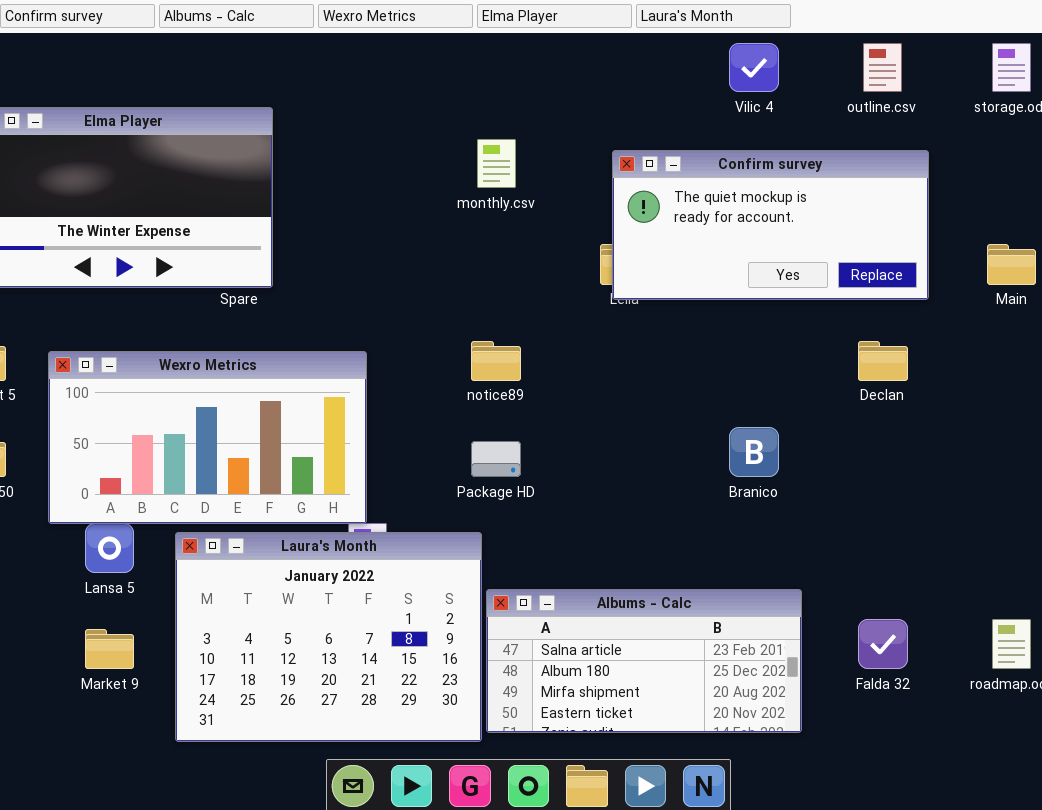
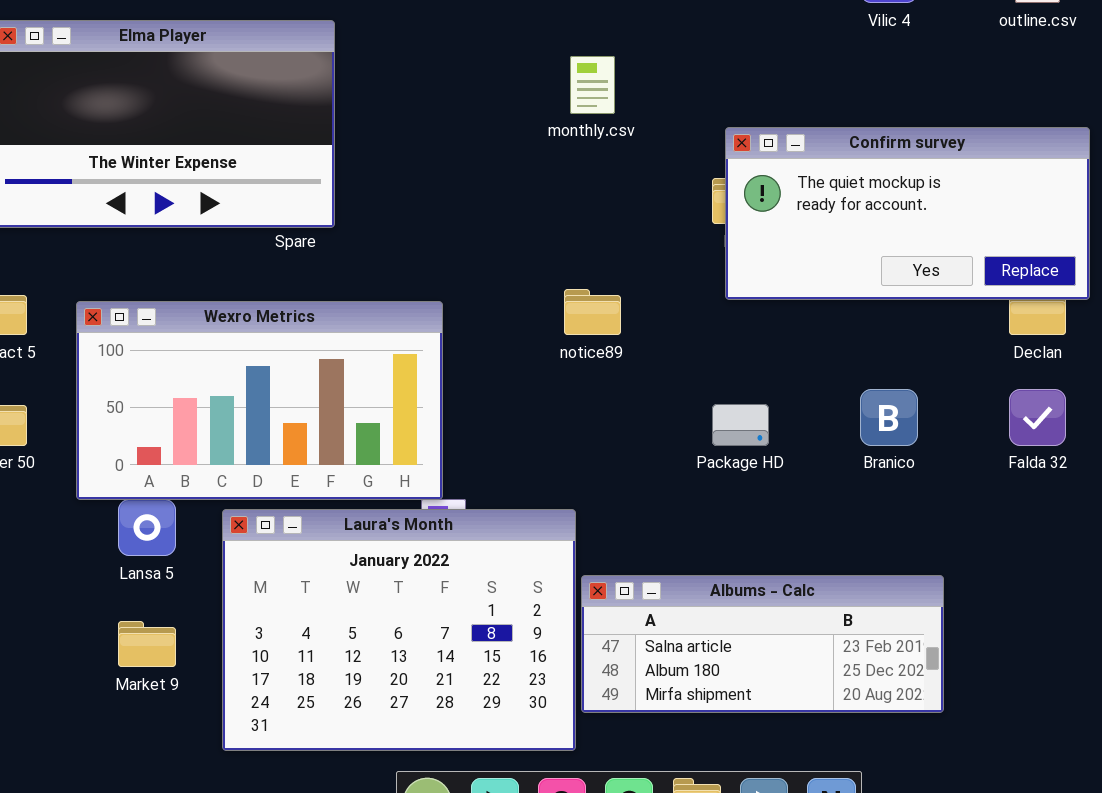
Confirm survey: [612,150,929,300] -> [725,127,1090,300], moved
Package HD: [471,441,521,477] -> [712,404,769,446], moved
Albums - Calc: [486,589,802,733] -> [581,575,944,713], resized
Falda 32: [858,619,908,669] -> [1009,389,1066,446], moved

